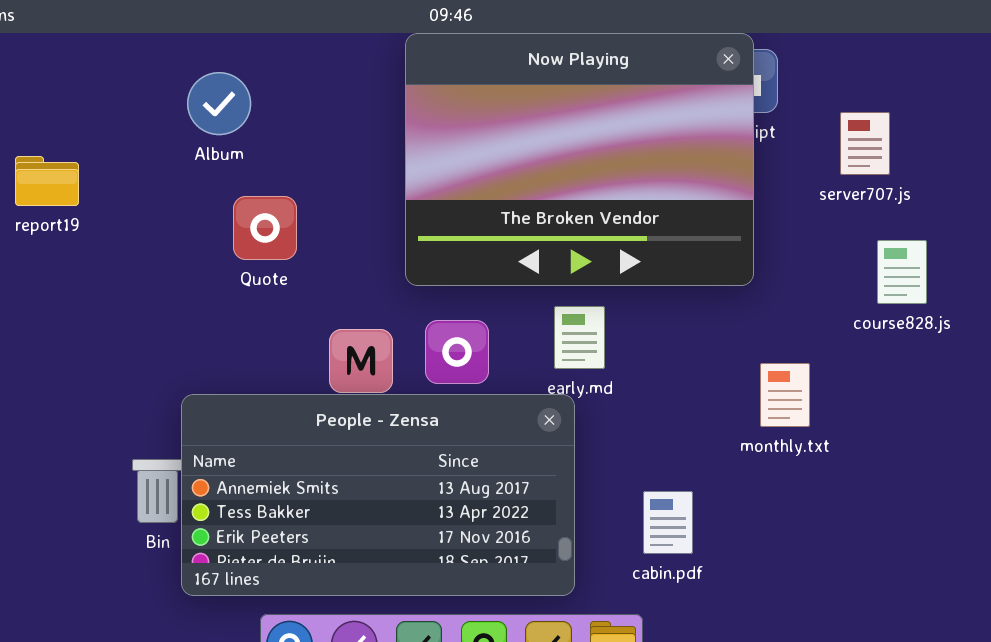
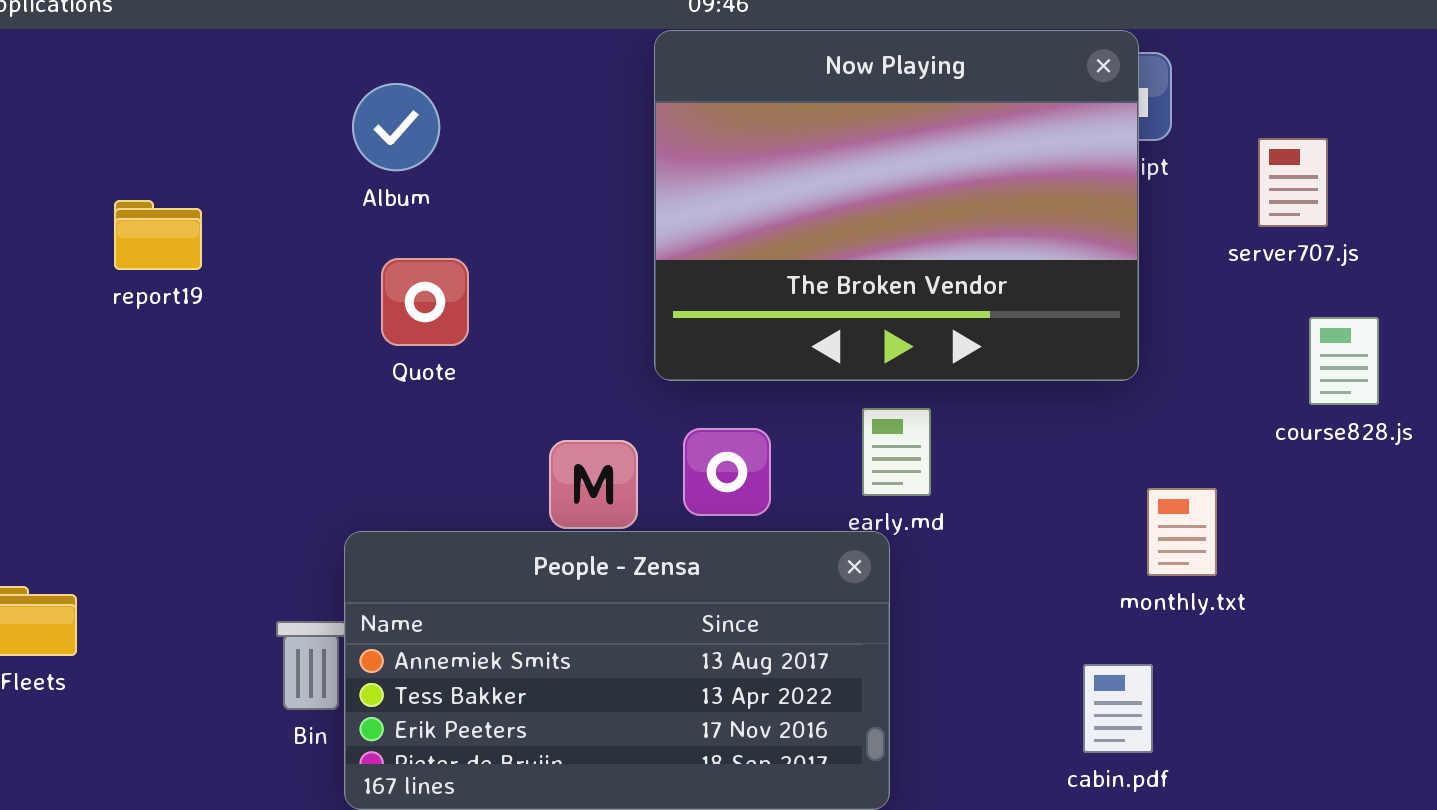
Quote: [233,196,297,260] -> [381,258,469,346], moved
cabin.pdf: [643,491,693,554] -> [1083,664,1153,753], moved

